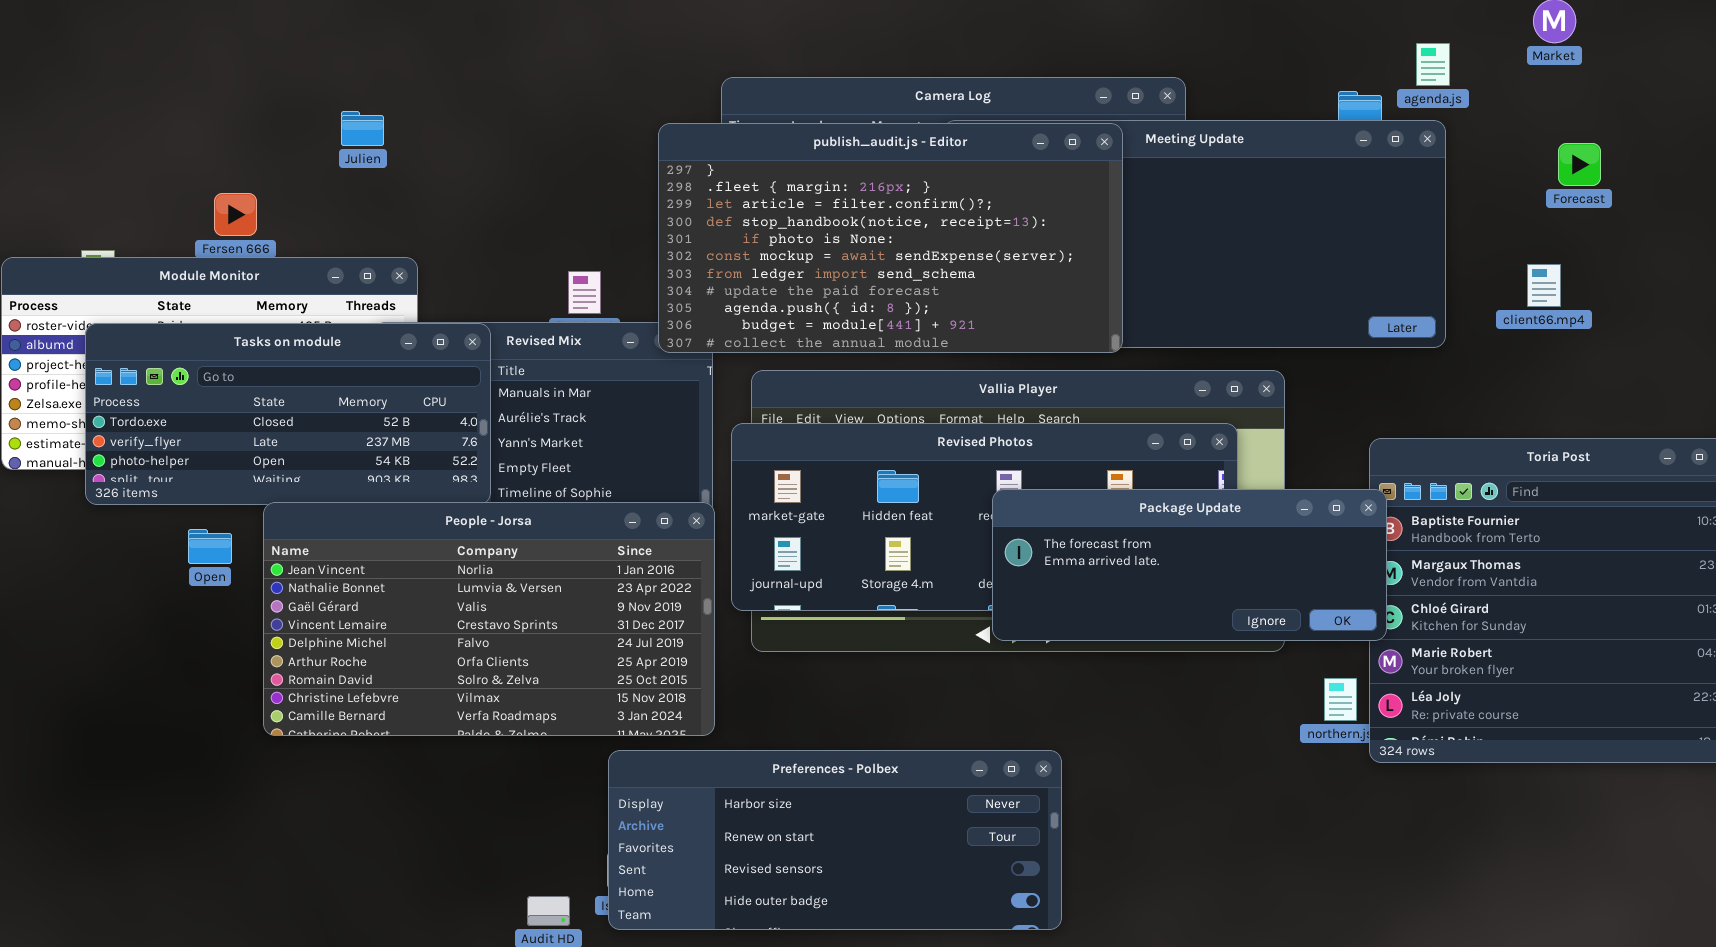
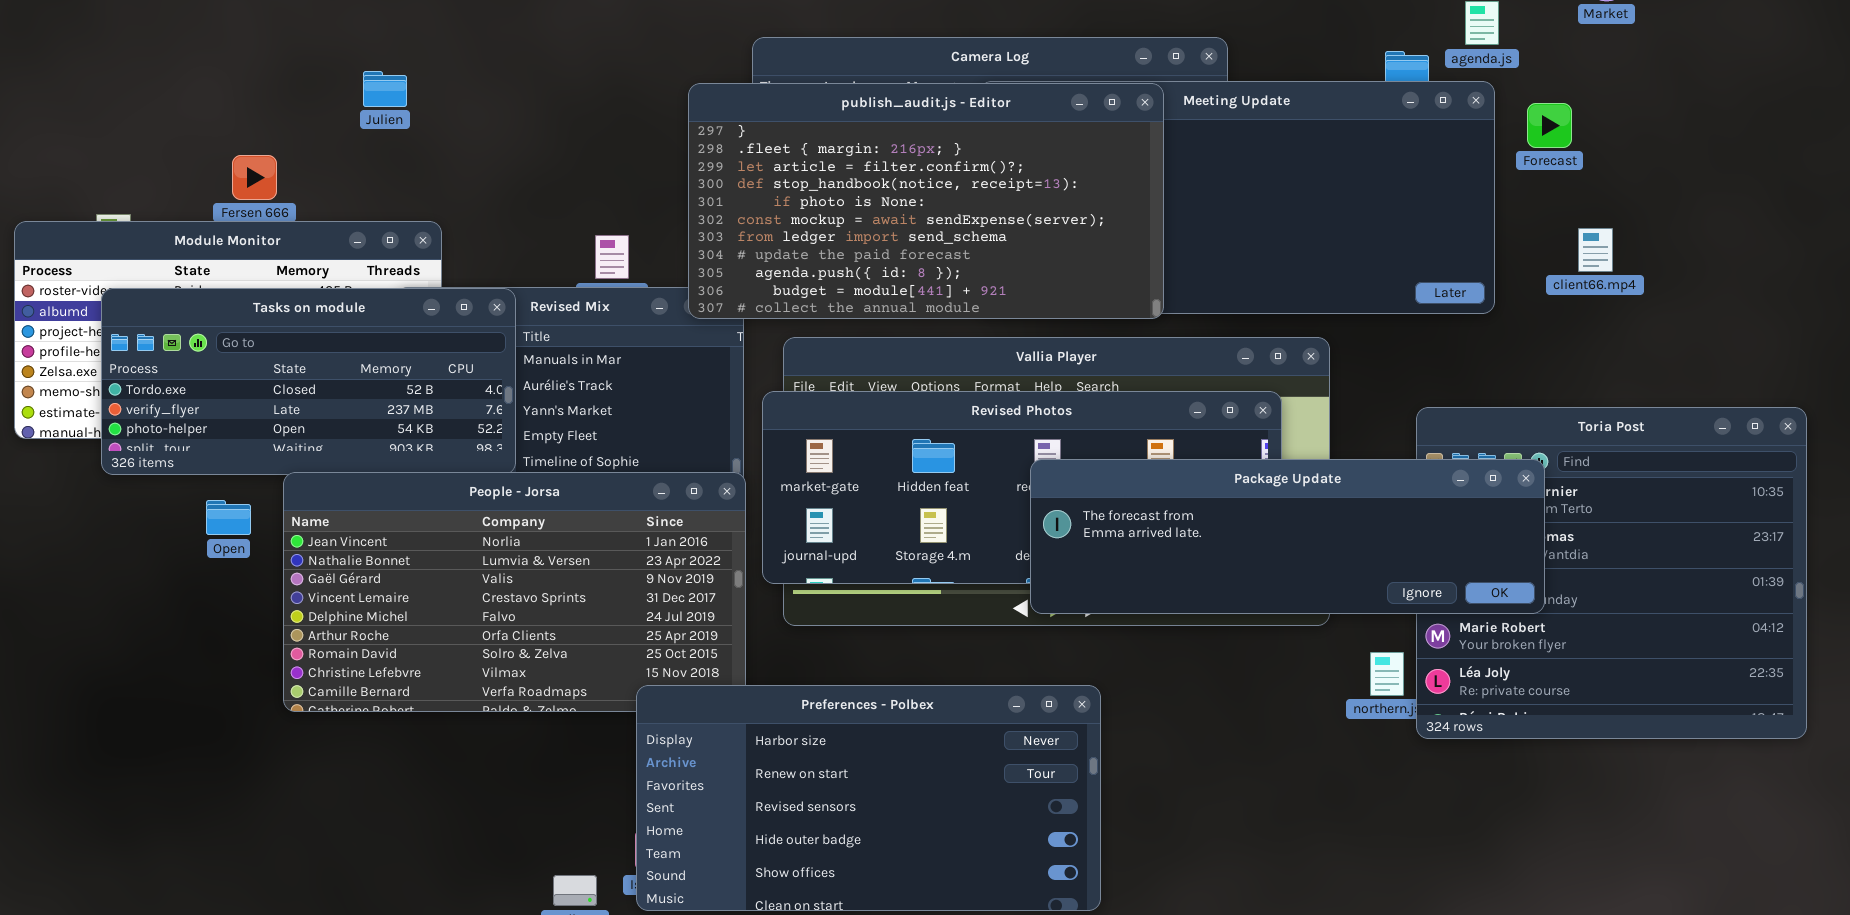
Forecast: [1558,143,1601,186] -> [1527,103,1572,148], moved
Package Update: [992,489,1387,641] -> [1030,459,1545,614], resized
Preferences - Polbex: [608,750,1062,930] -> [636,685,1101,911], resized

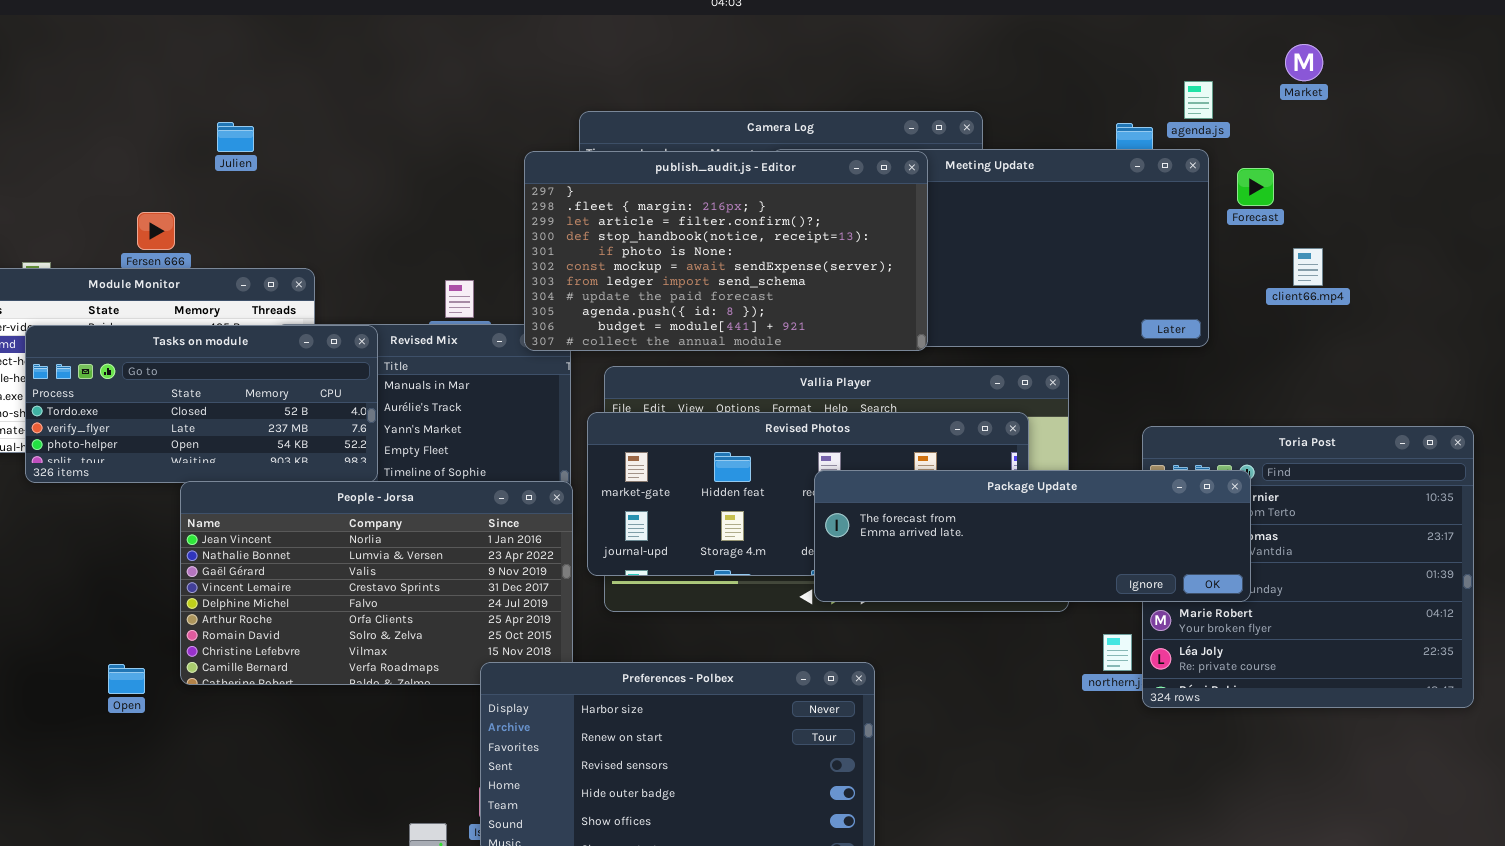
Julien: [363,71,407,107] -> [217,122,254,152], moved
client66.mp4: [1578,228,1613,272] -> [1293,248,1323,286], moved
Open: [206,500,251,535] -> [108,664,145,694], moved

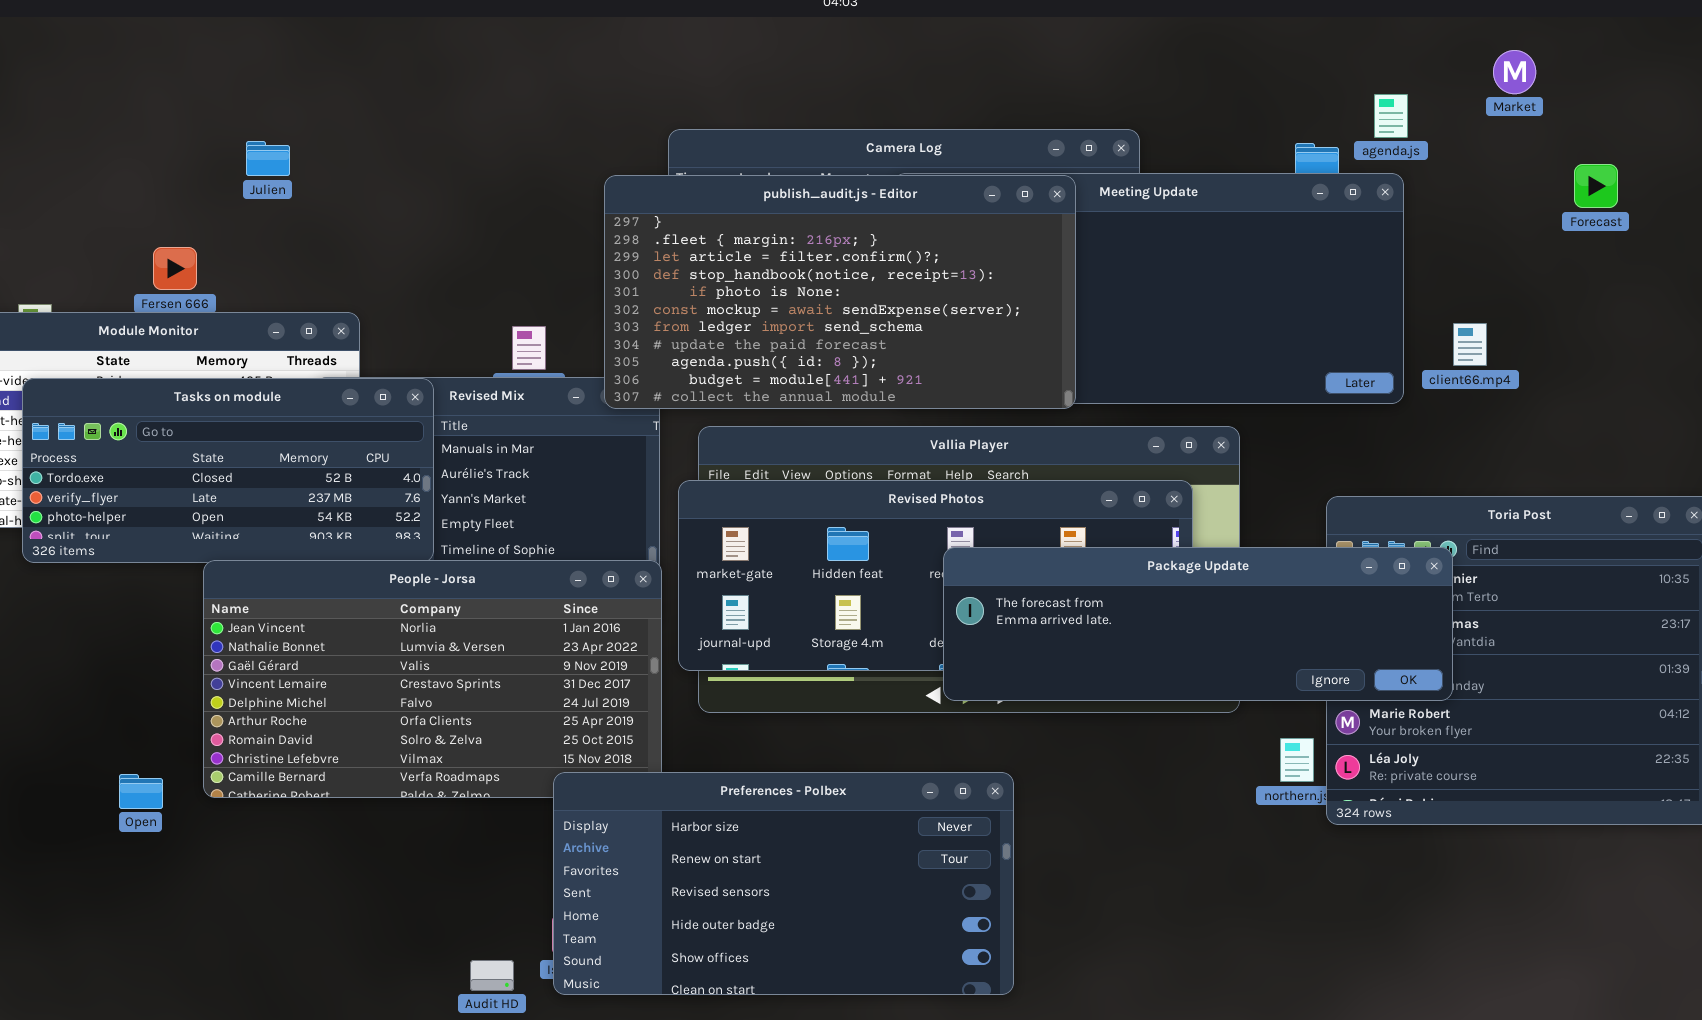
Forecast: [1237,168,1274,206] -> [1574,164,1618,208], moved
client66.mp4: [1293,248,1323,286] -> [1453,323,1487,366], moved

